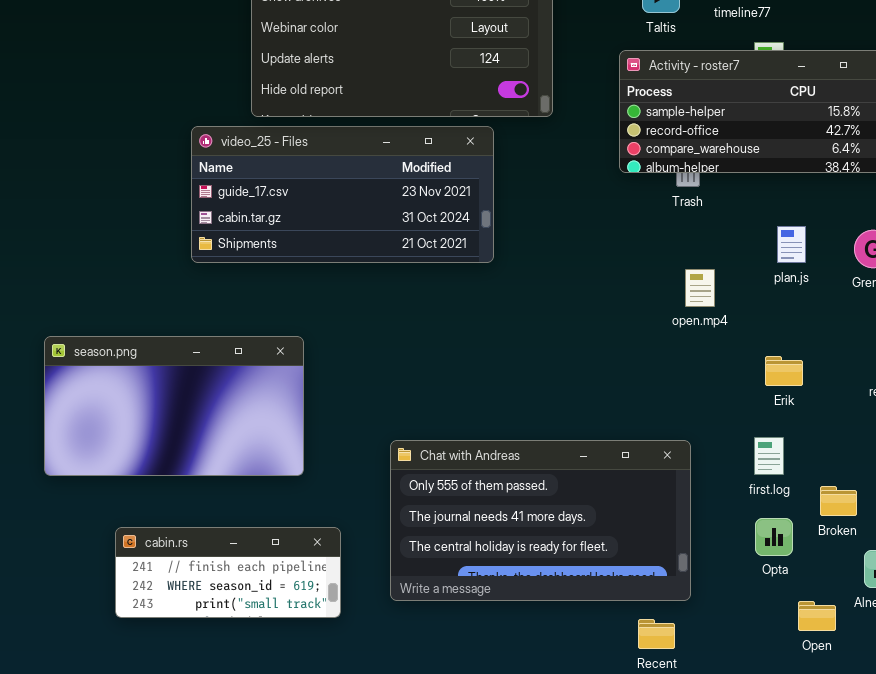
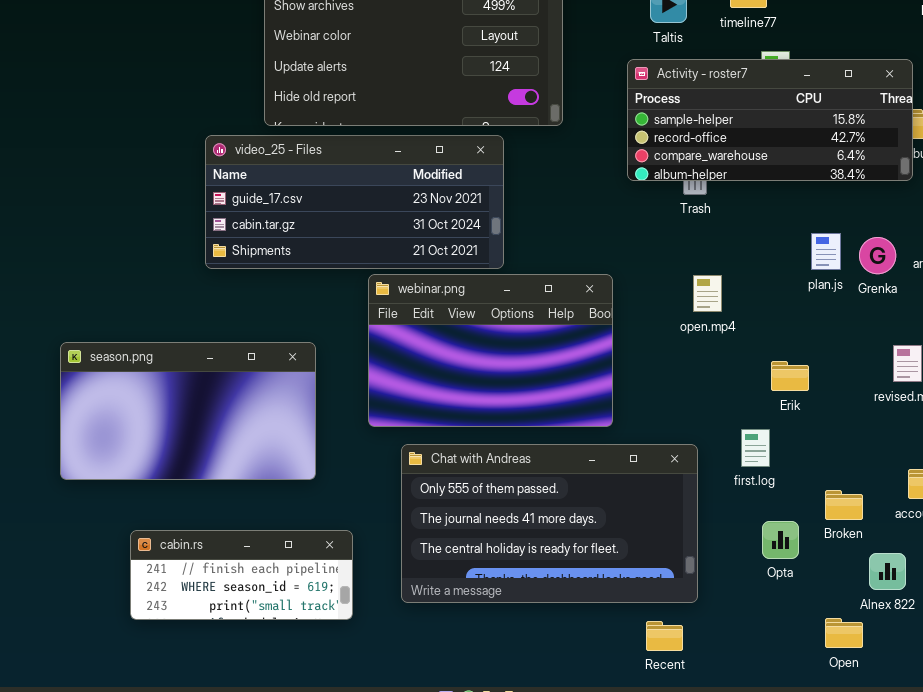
plan.js: [777,226,806,263] -> [811,233,841,270], moved
webinar.png: none -> [368,274,613,427], opened
first.log: [754,437,784,475] -> [741,429,770,467], moved
Open: [798,601,836,631] -> [825,618,863,648], moved

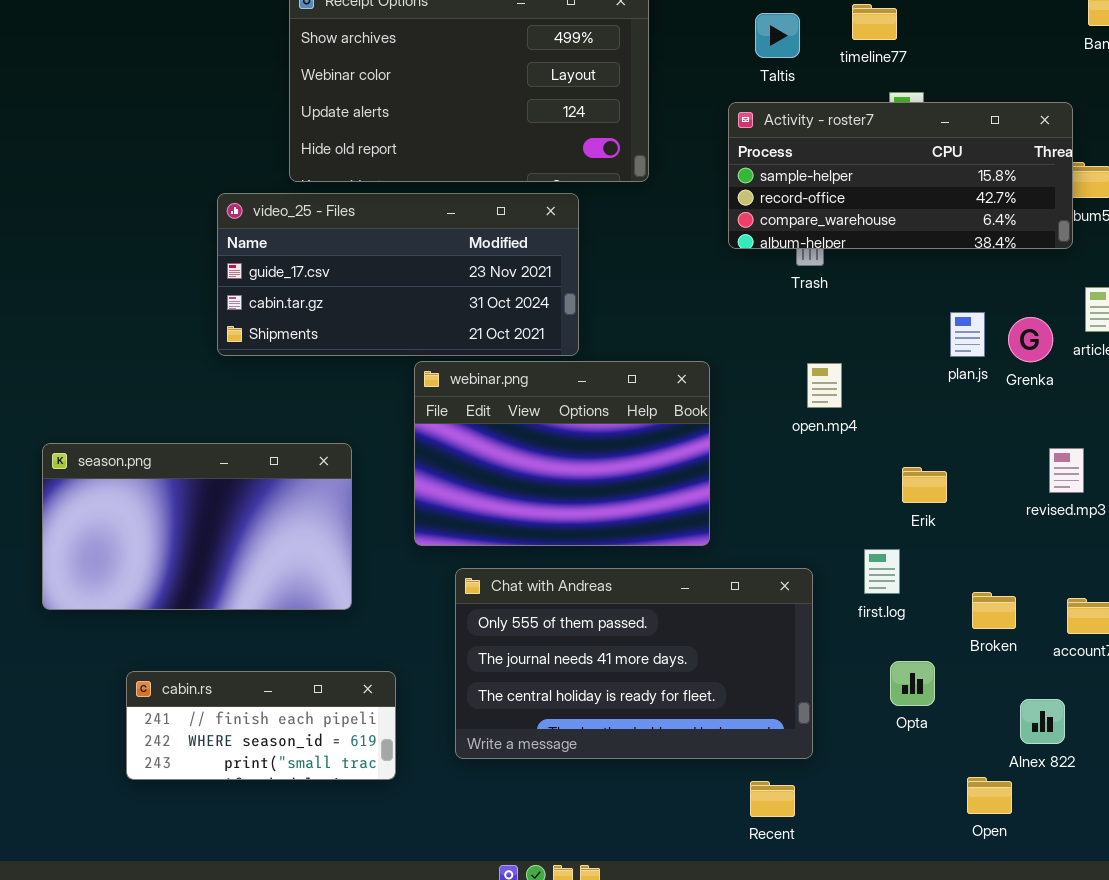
Broken: [825,490,863,520] -> [972,592,1016,629], moved

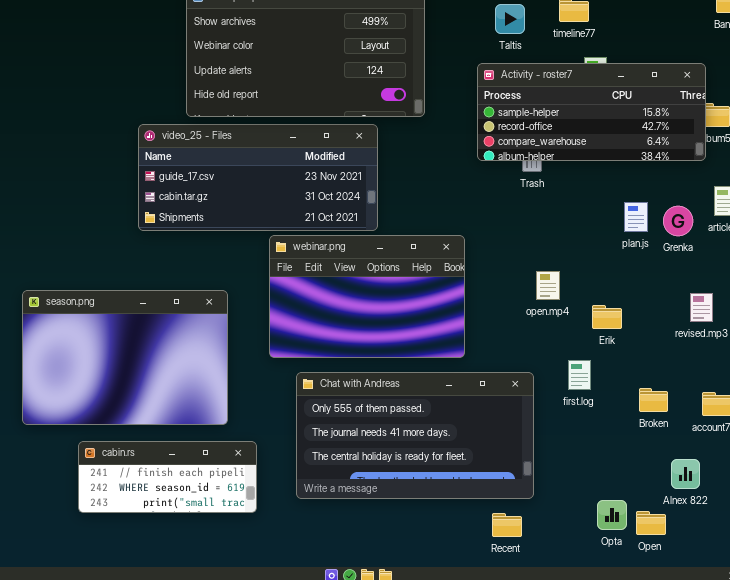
open.mp4: [807,363,842,408] -> [536,271,560,300], moved
season.png: [42,443,352,610] -> [22,290,228,425], resized
Opta: [890,661,935,706] -> [597,500,627,530], moved

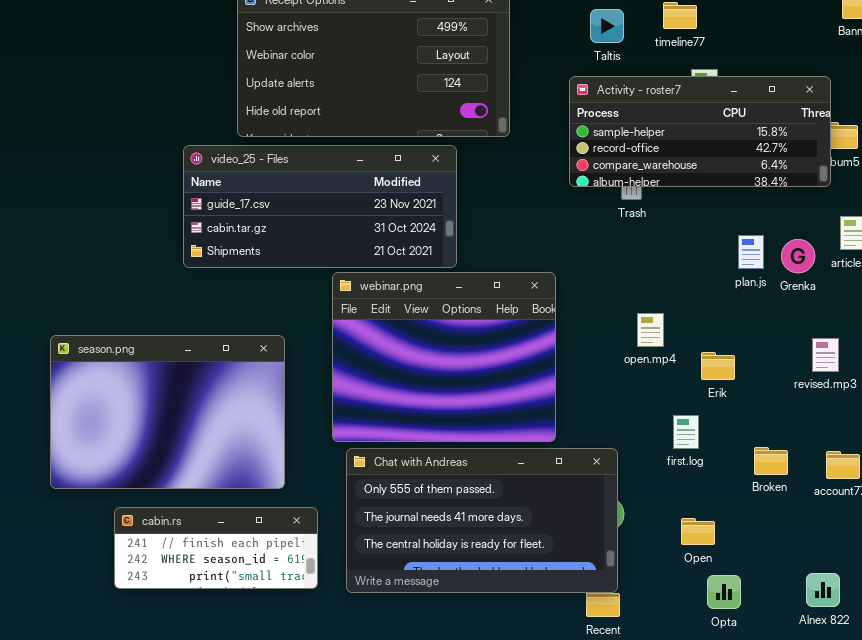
webinar.png: [269,235,465,358] -> [332,272,556,442], resized
Chat with Andreas: [296,372,534,499] -> [346,448,618,593], moved
Alnex 822: [671,459,700,489] -> [806,573,840,607], moved
Open: [636,511,666,535] -> [681,518,715,545], moved

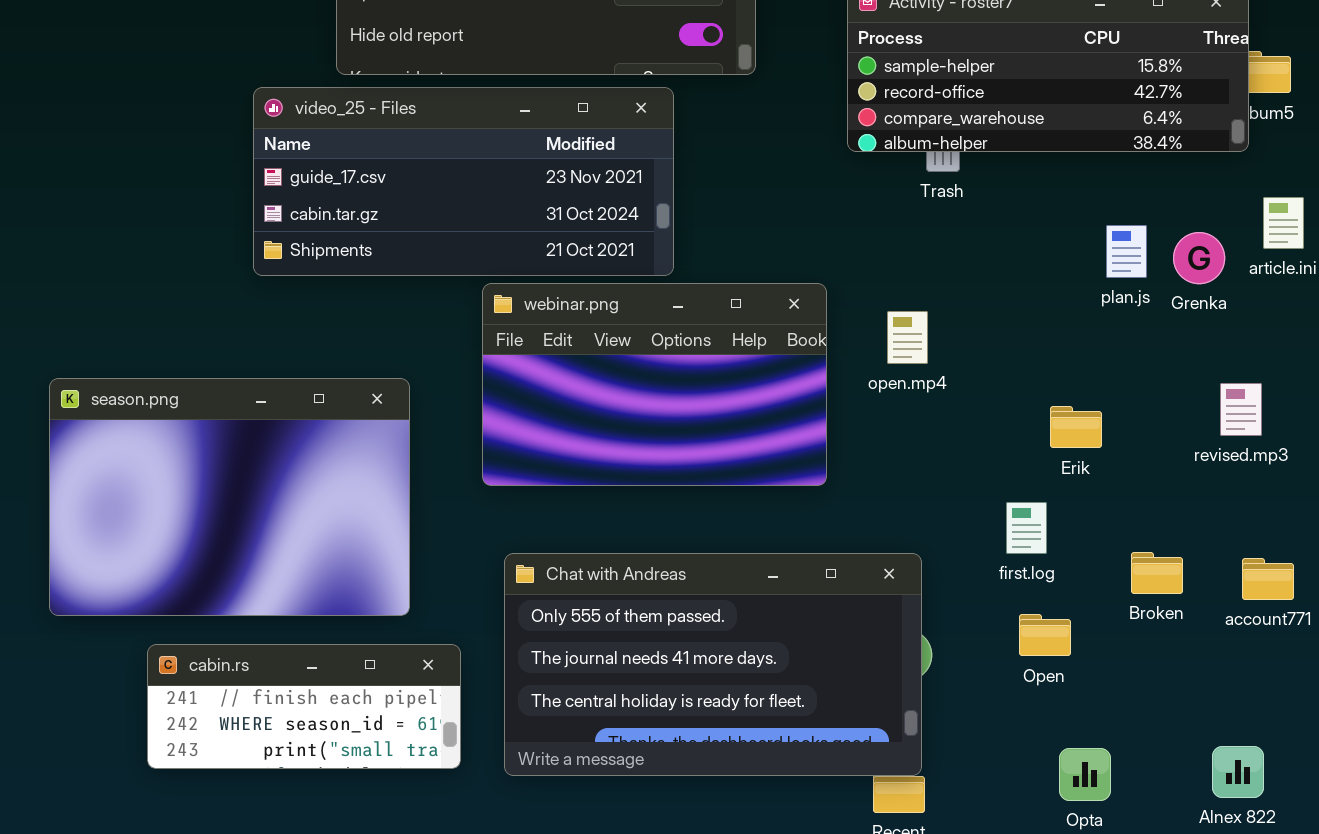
webinar.png: [332,272,556,442] -> [482,283,827,486], resized
open.mp4: [637,313,664,347] -> [887,311,928,364], moved
Open: [681,518,715,545] -> [1019,614,1071,656], moved

